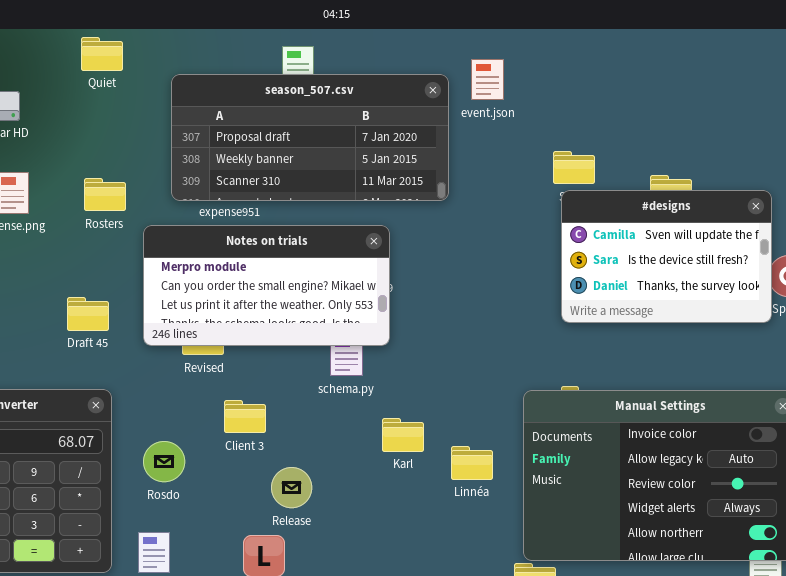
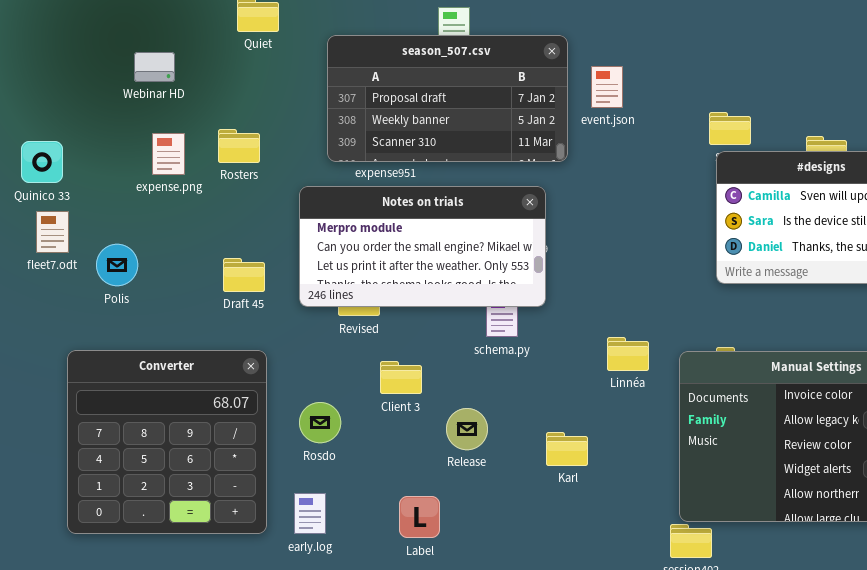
event.json: [471,59,504,100] -> [591,66,623,108], moved
season_507.csv: [171,74,449,201] -> [327,35,568,162], resized
Rosters: [84,178,126,211] -> [218,129,260,163], moved
Karl: [382,418,424,452] -> [546,432,588,466], moved
Linnéa: [451,446,493,480] -> [607,337,649,371], moved
Release: [271,467,312,508] -> [446,408,488,450], moved

